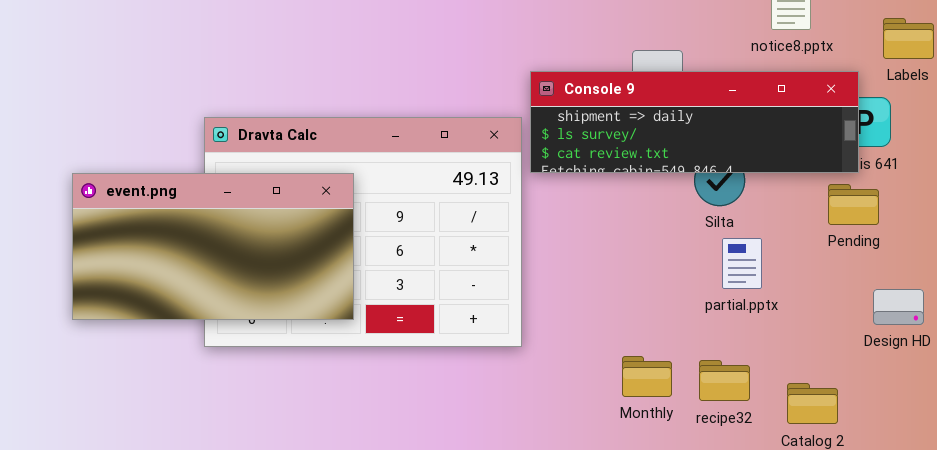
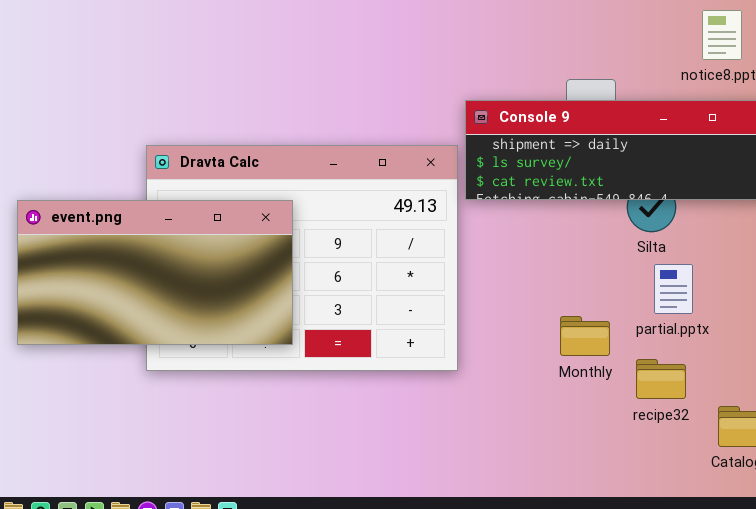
Monthly: [622,356,672,397] -> [560,316,610,356], moved
recipe32: [699,360,750,401] -> [636,359,686,399], moved

